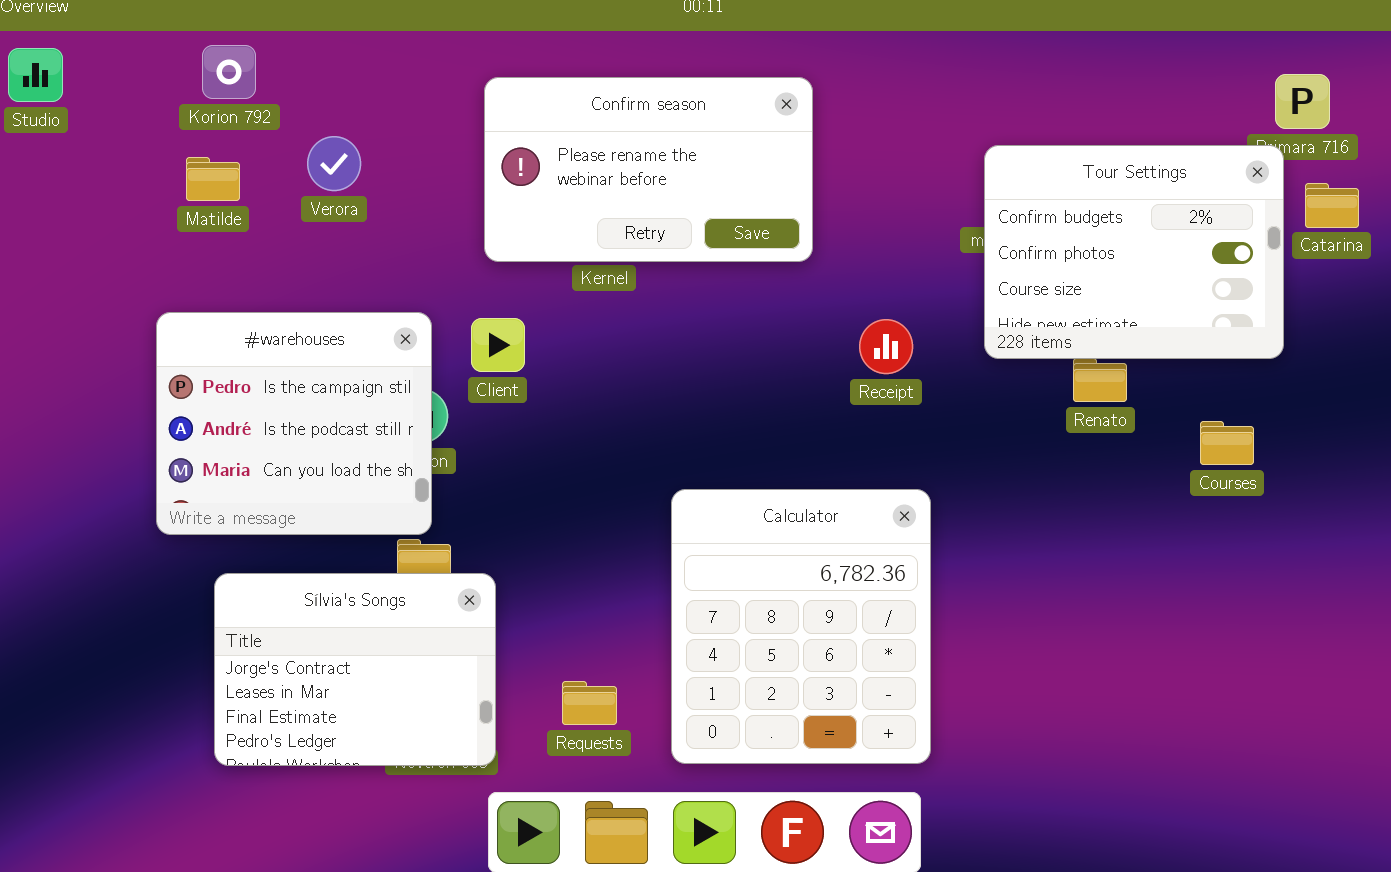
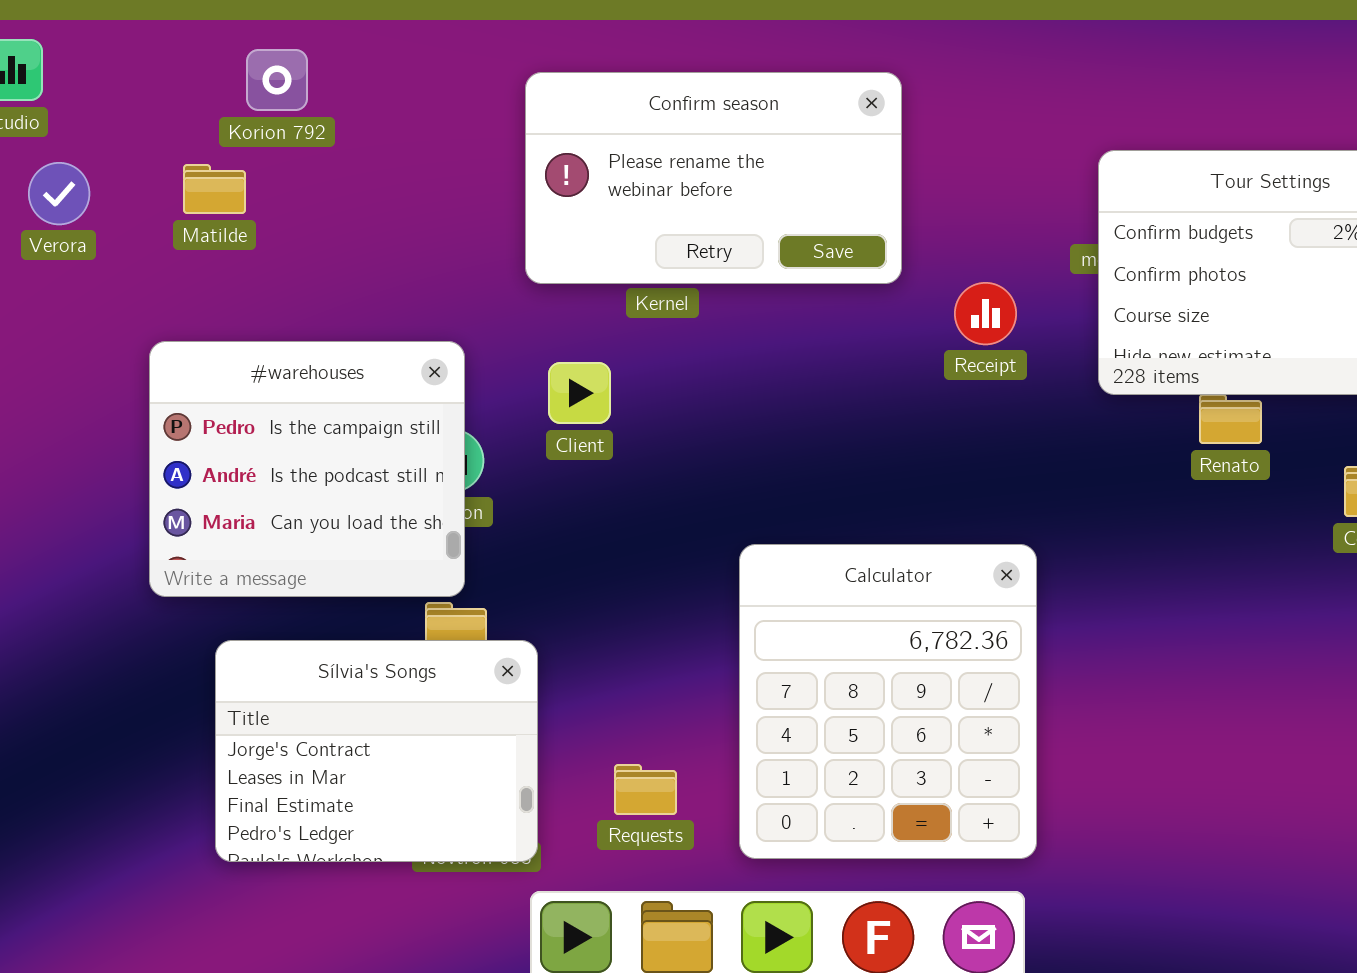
Korion 792: [202,45,256,99] -> [246,49,308,111], moved
Verora: [307,136,361,191] -> [28,162,90,225], moved
Client: [471,318,525,372] -> [548,362,611,424], moved
Receipt: [859,319,913,374] -> [954,282,1017,345], moved

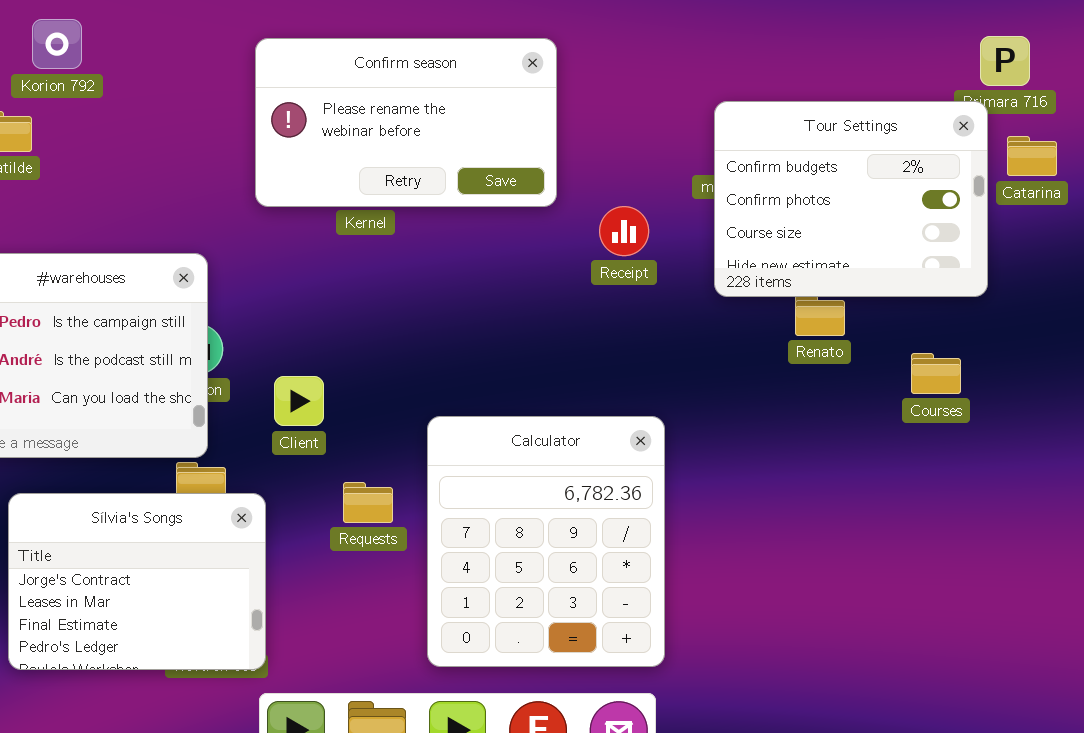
Client: [548,362,611,424] -> [274,376,324,426], moved
Requests: [614,764,677,815] -> [343,482,393,523], moved

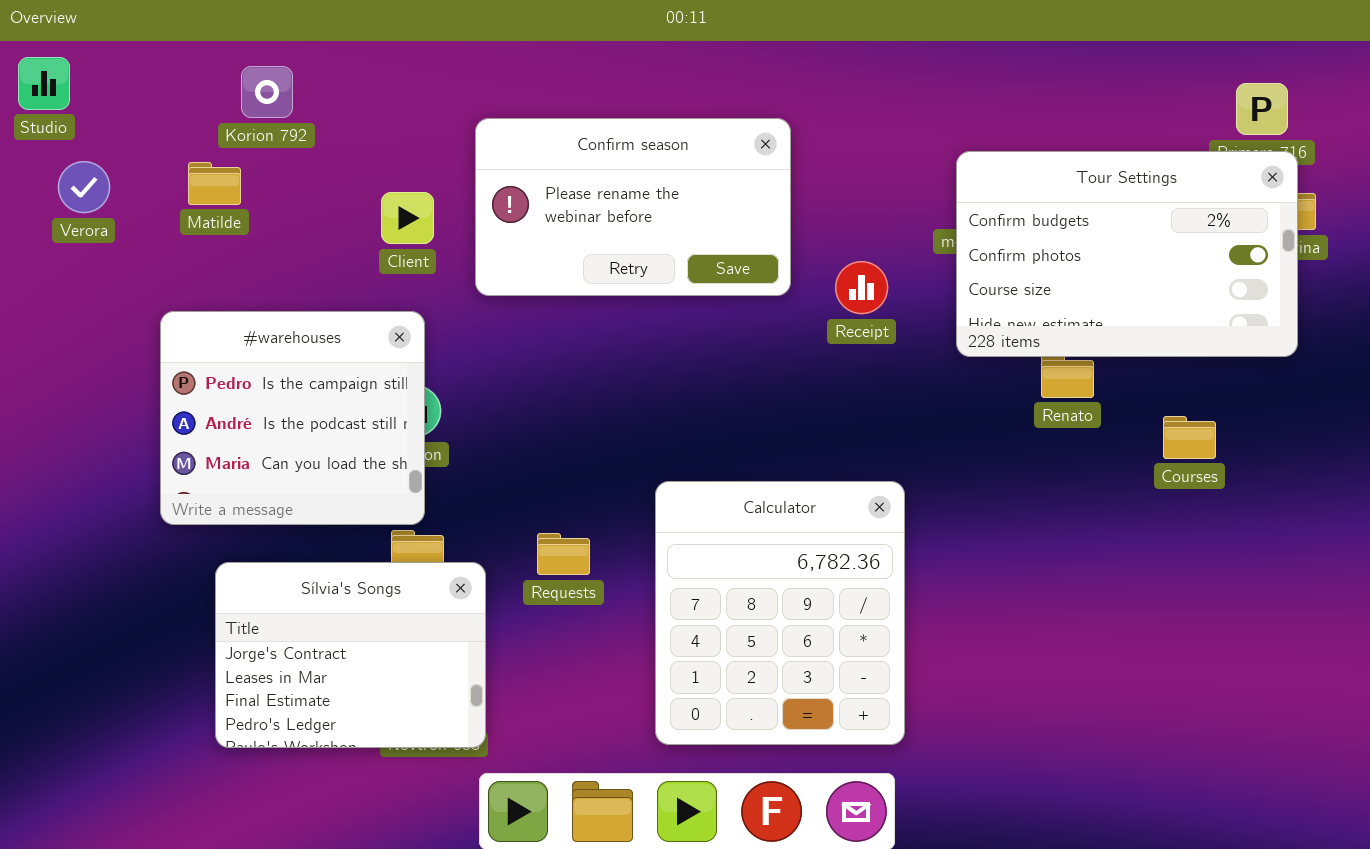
Confirm season: [255,38,557,207] -> [475,118,791,296], moved
Tour Settings: [714,101,988,297] -> [956,151,1298,357], resized
Client: [274,376,324,426] -> [381,192,434,244], moved
Requests: [343,482,393,523] -> [537,533,590,575], moved

